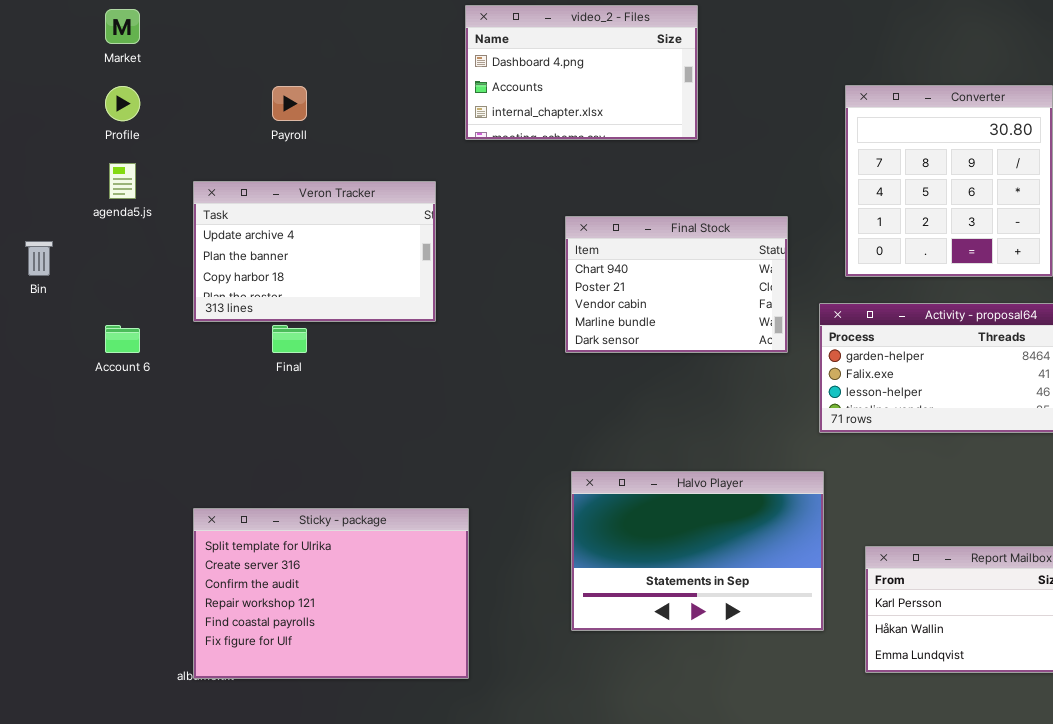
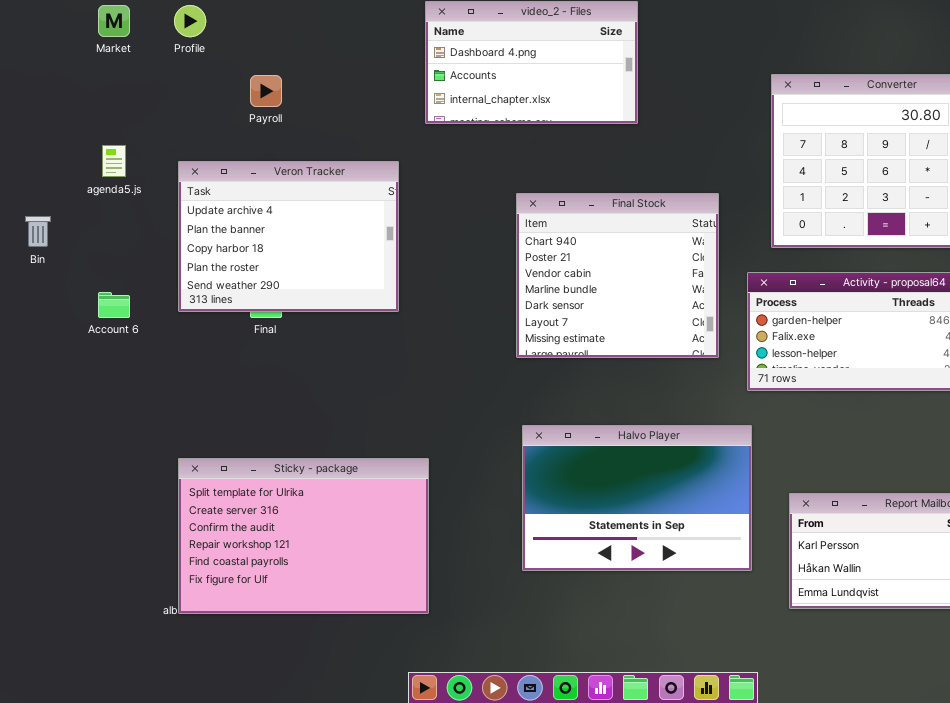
Profile: [105,86,140,121] -> [174,5,206,37], moved
Veron Tracker: [193,181,436,322] -> [178,161,399,312], resized
Final Stock: [565,216,788,353] -> [516,193,719,358], resized

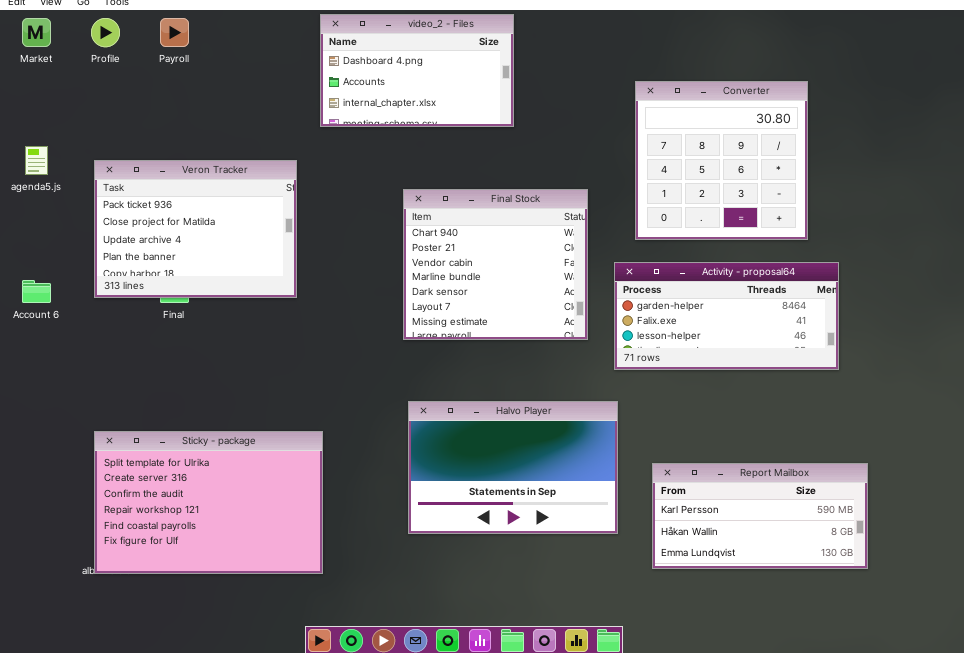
Payroll: [250,75,282,107] -> [160,18,189,47], moved
Veron Tracker: [178,161,399,312] -> [94,160,297,298], scrolled up 2 rows

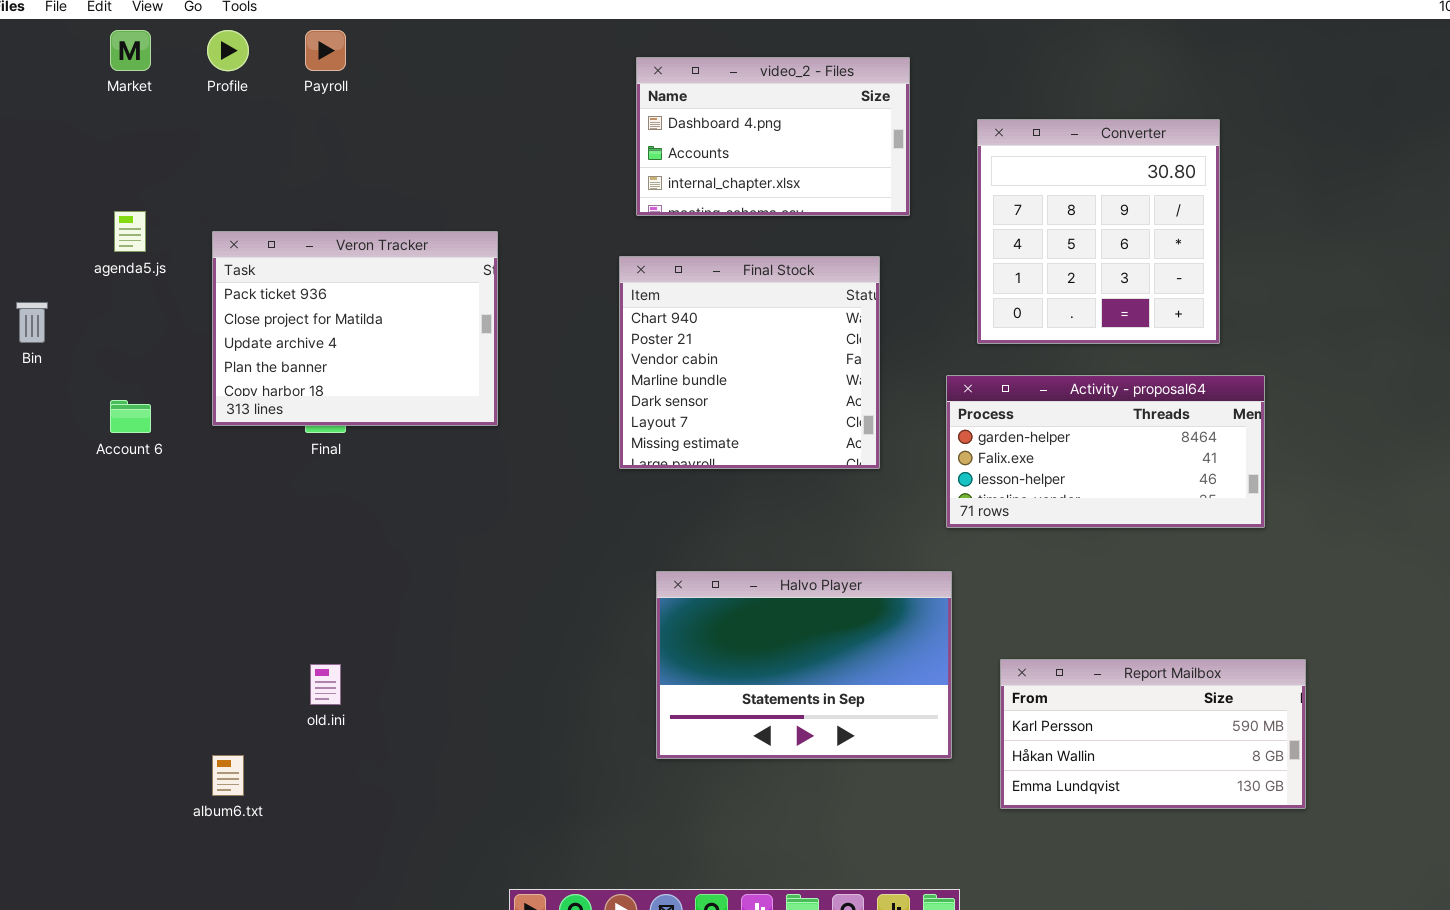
video_2 - Files: [320,14,514,127] -> [636,57,910,216], moved
Final Stock: [403,189,588,340] -> [619,256,880,469], moved
Sticky - package: [94,431,323,574] -> none, closed

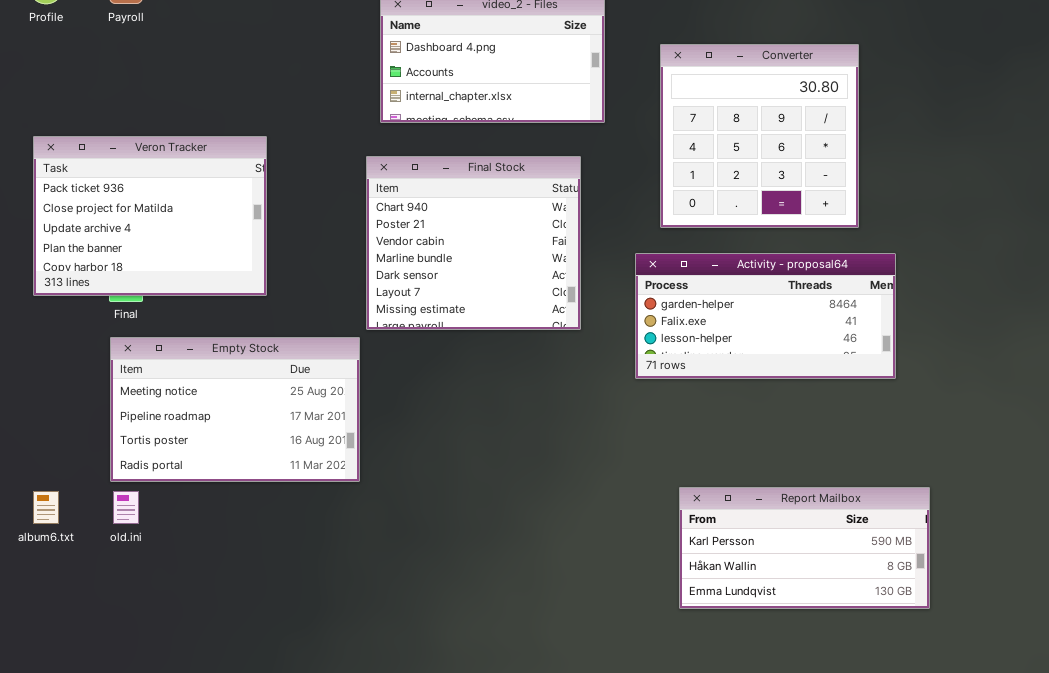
Empty Stock: none -> [110,337,360,482], opened
Halvo Player: [656,571,952,759] -> none, closed
album6.txt: [212,755,244,796] -> [33,491,59,524], moved

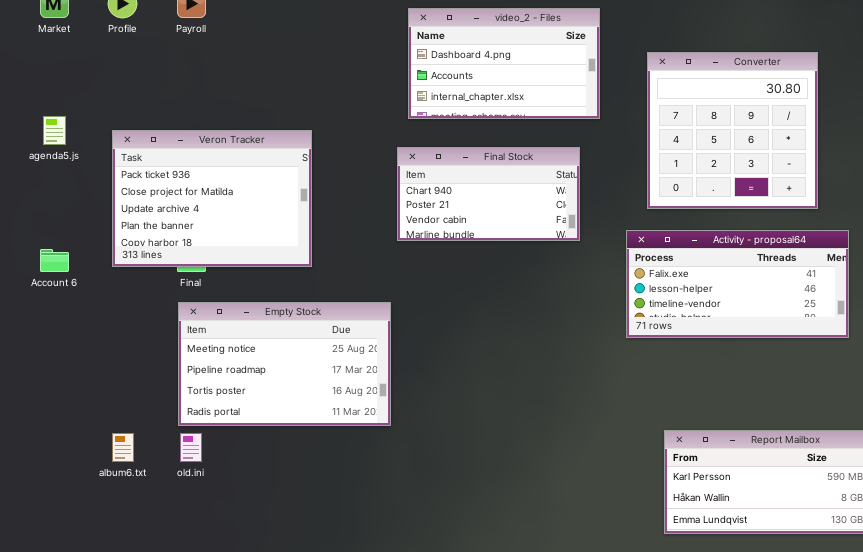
Final Stock: [366,156,581,330] -> [397,147,580,241], resized
Activity - proposal64: [635,253,896,379] -> [626,230,849,338], scrolled down 1 row

